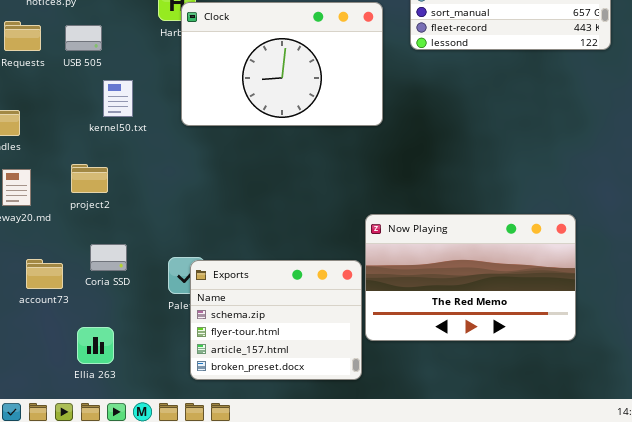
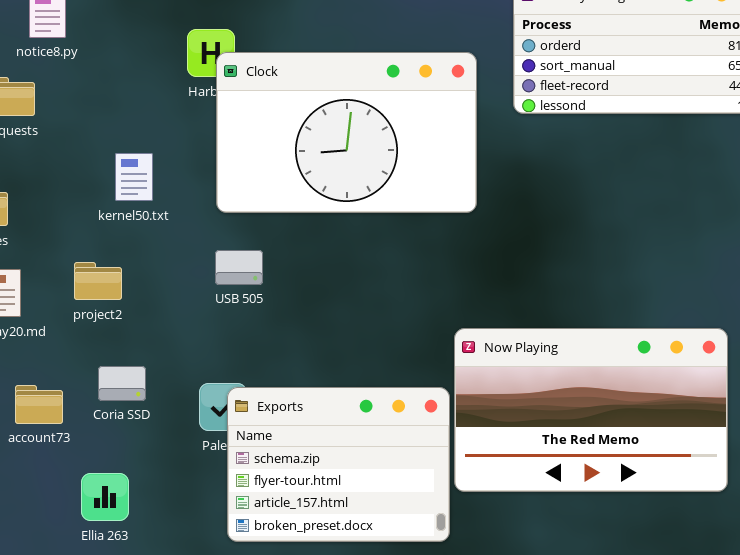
USB 505: [65,25,102,51] -> [215,250,263,285], moved

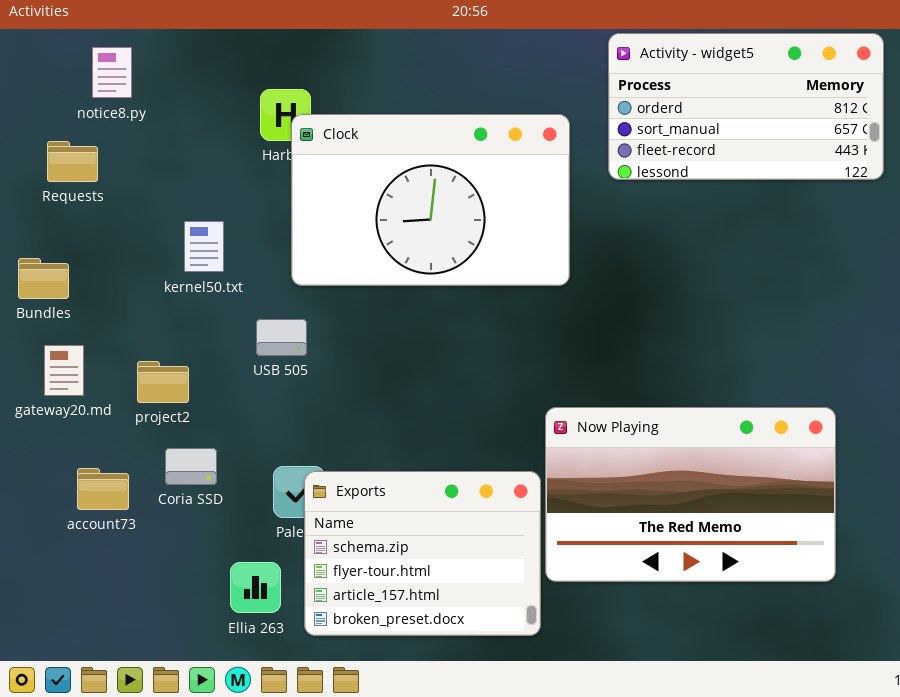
USB 505: [215,250,263,285] -> [256,319,307,356], moved
project2: [74,262,122,300] -> [137,361,189,403], moved
Ellia 263: [81,473,129,521] -> [230,562,281,613], moved

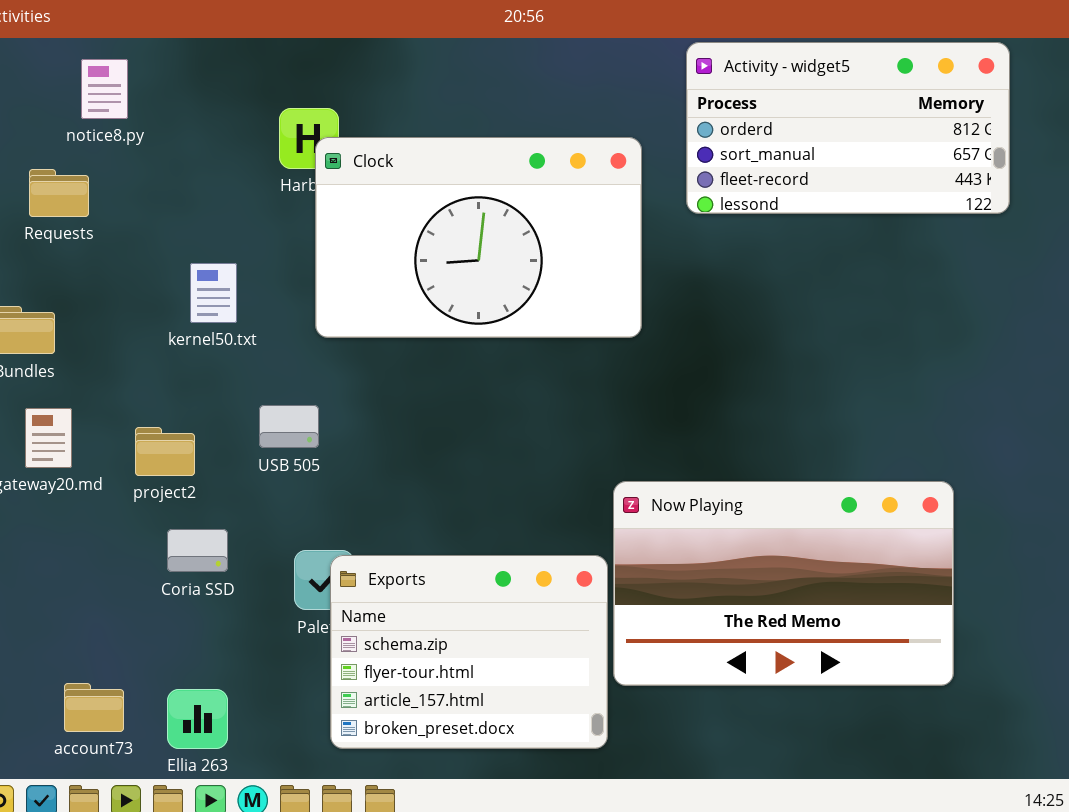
USB 505: [256,319,307,356] -> [259,405,319,448], moved
account73: [77,468,129,510] -> [64,683,124,732], moved
Ellia 263: [230,562,281,613] -> [167,689,228,749], moved

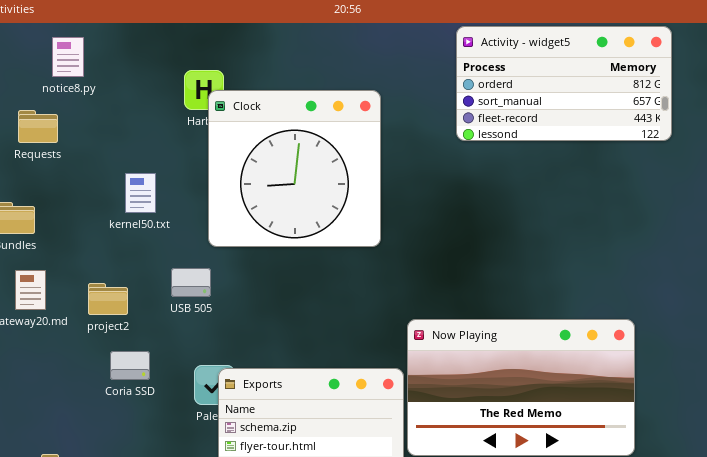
Clock: [315,137,642,338] -> [208,90,381,247], resized

